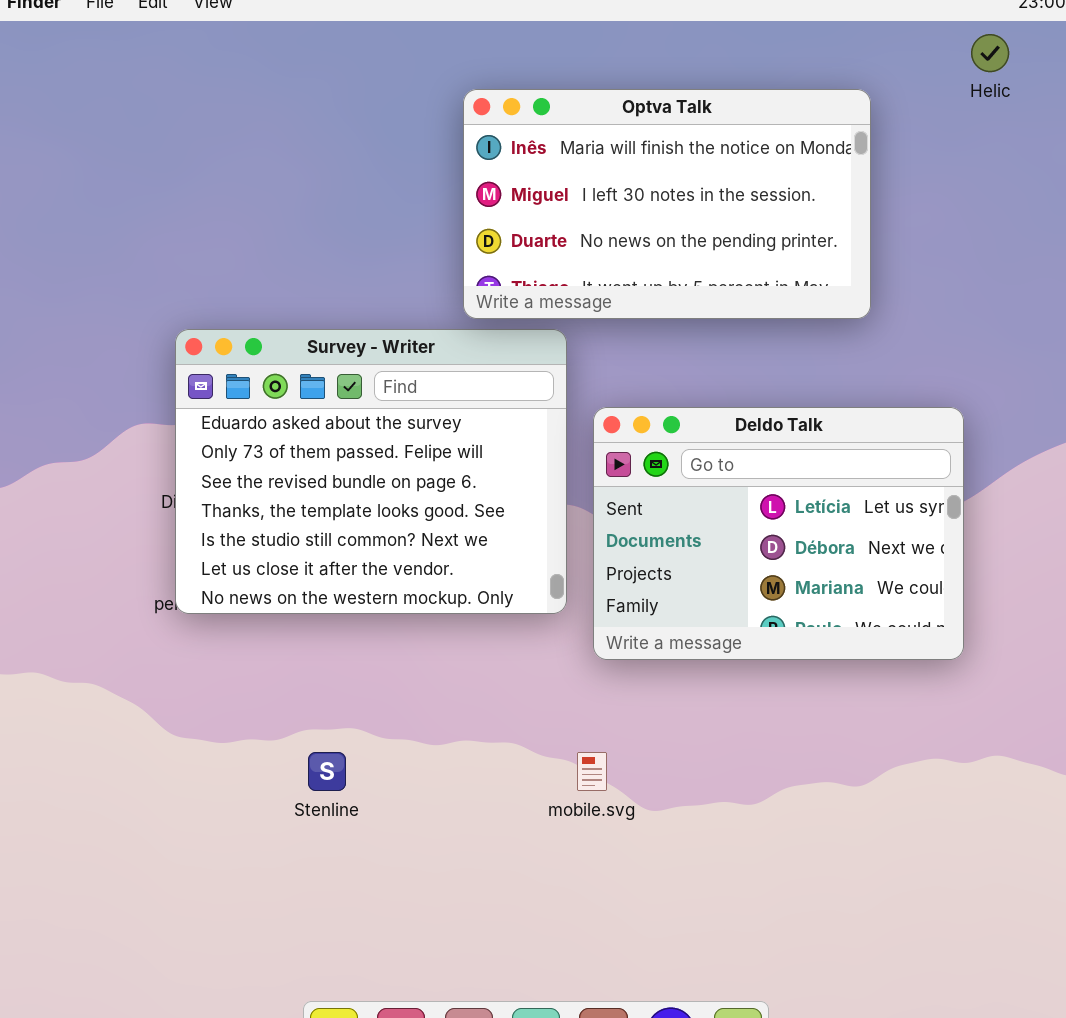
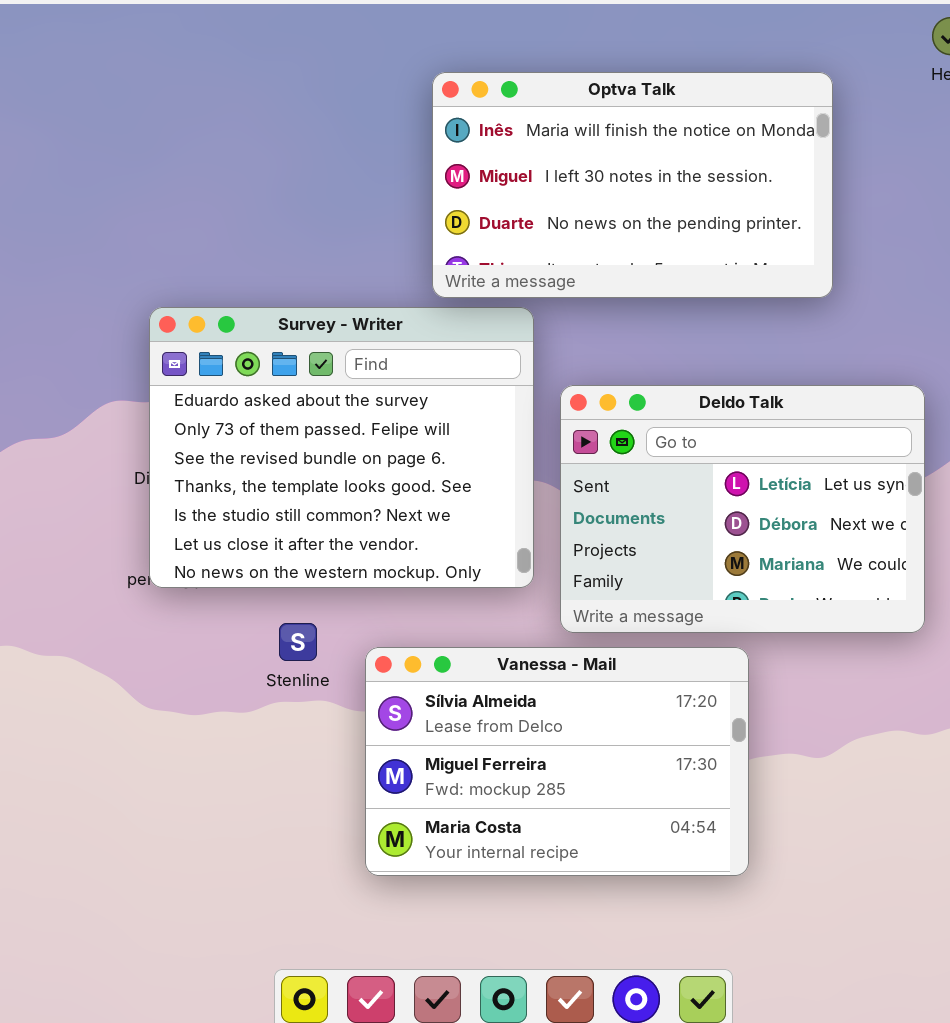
Vanessa - Mail: none -> [365,647,749,876], opened
Stenline: [308,752,346,791] -> [279,623,317,661], moved

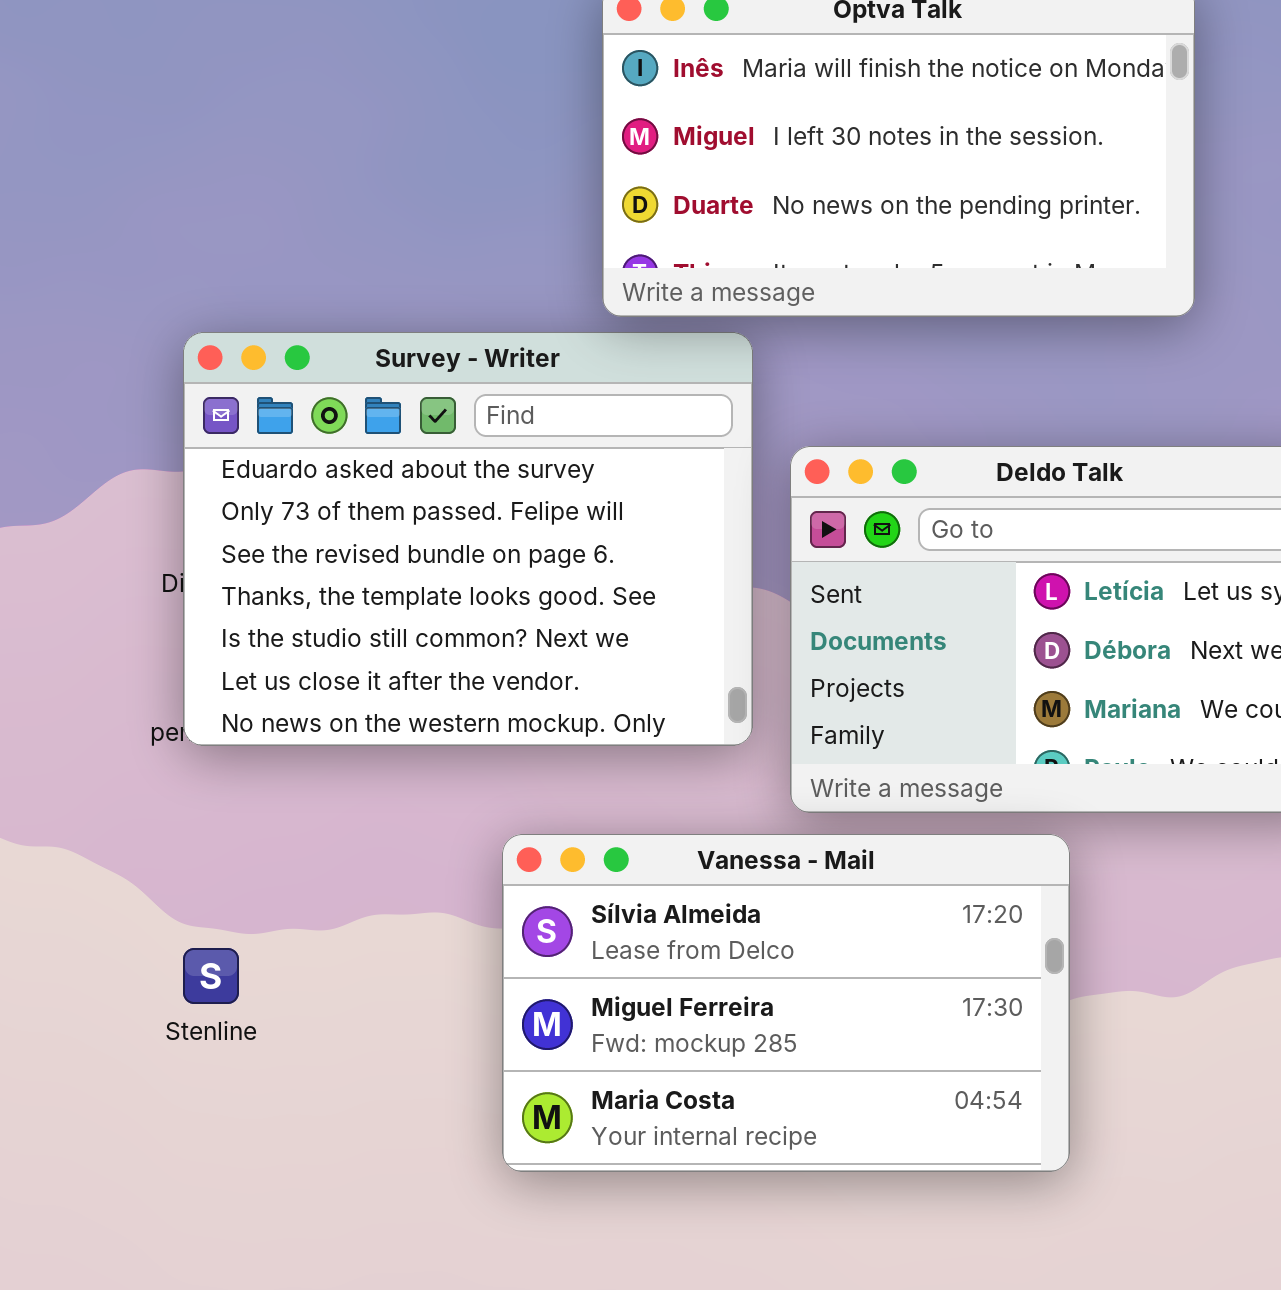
Stenline: [279,623,317,661] -> [183,948,239,1004], moved

